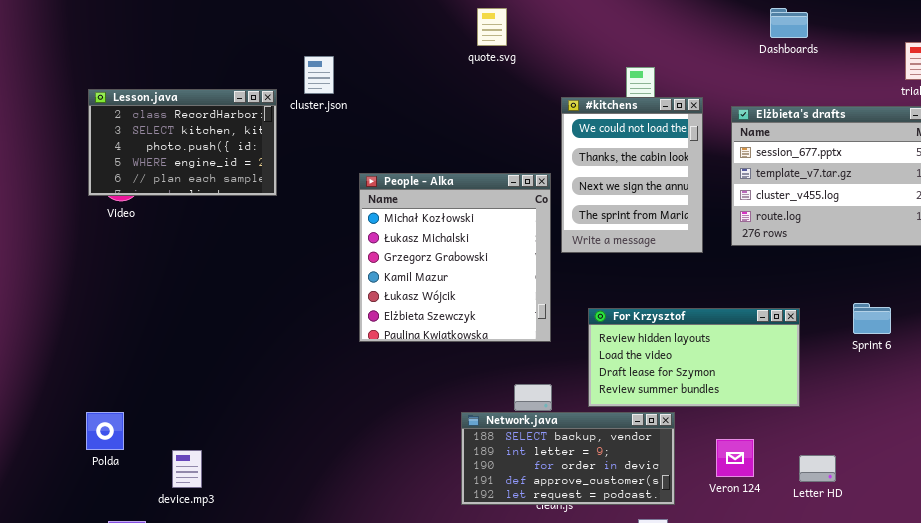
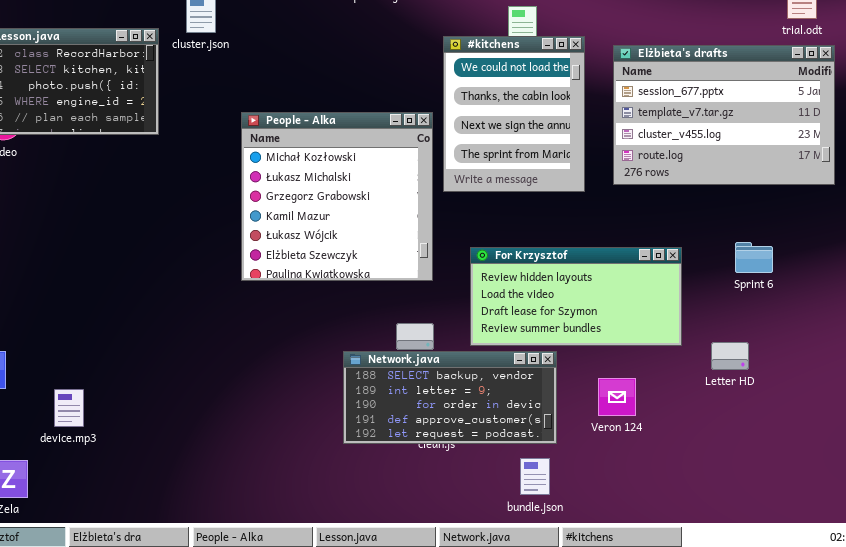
Letter HD: [799,455,836,482] -> [711,342,749,370], moved

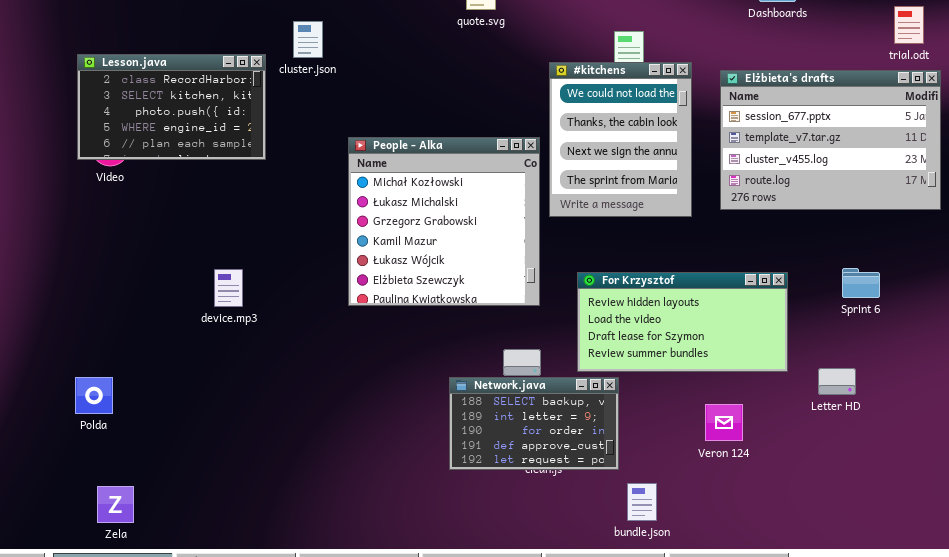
Network.java: [343,351,557,444] -> [449,377,619,470], resized
device.mp3: [54,389,84,427] -> [214,269,243,307], moved

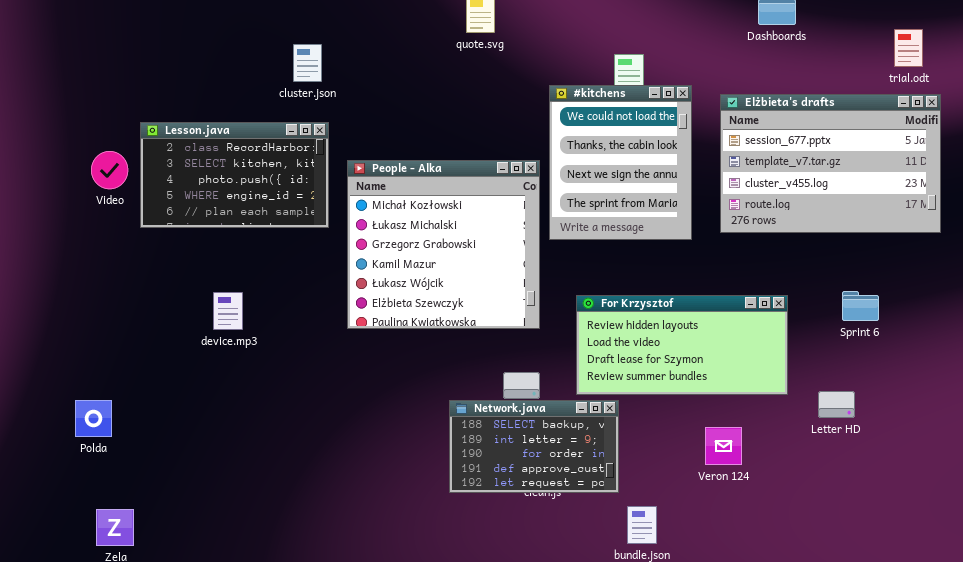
Lesson.java: [77,54,266,160] -> [140,122,329,228], moved

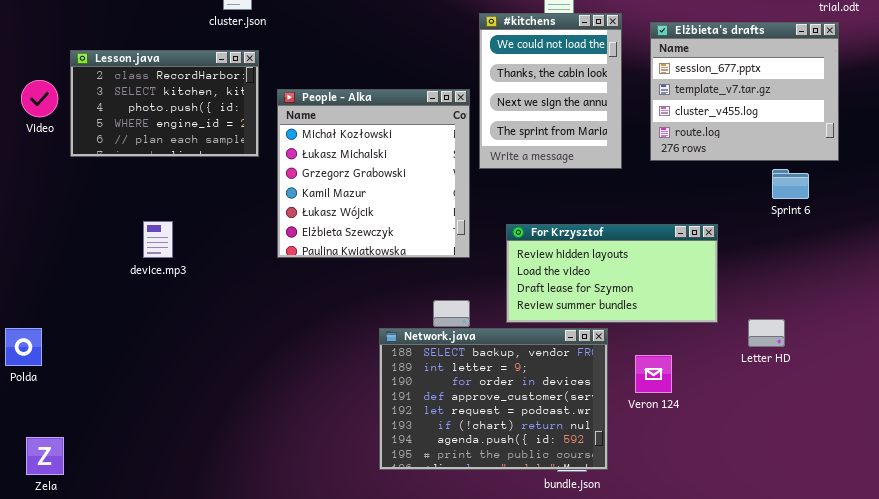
Elżbieta's drafts: [720,94,941,233] -> [650,22,839,161], resized
Sprint 6: [842,291,879,321] -> [772,169,809,199], moved
Network.java: [449,400,619,493] -> [379,328,608,470], resized

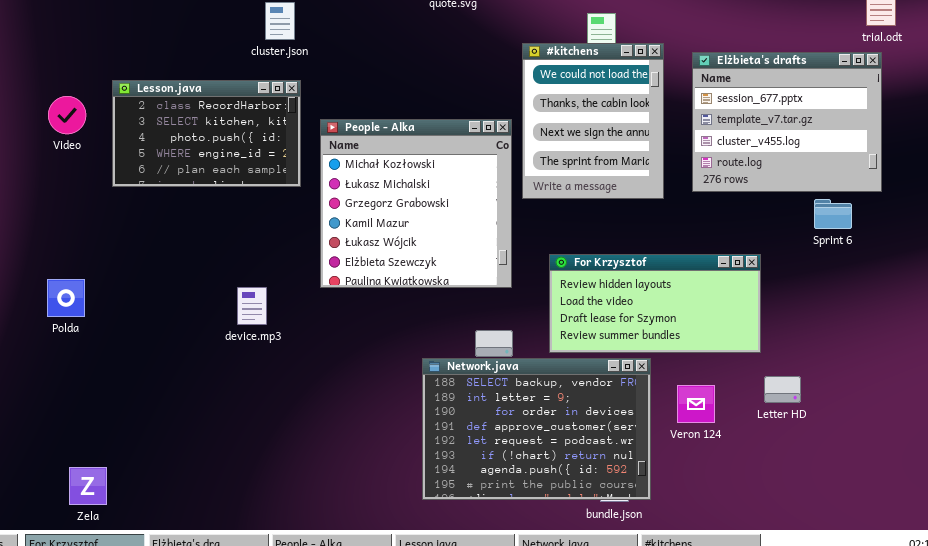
Video: [21,80,58,117] -> [48,96,86,134], moved
device.mp3: [143,221,173,258] -> [237,287,267,325], moved
Letter HD: [748,319,785,347] -> [764,376,801,403], moved
Polda: [5,328,42,366] -> [47,279,85,317], moved

